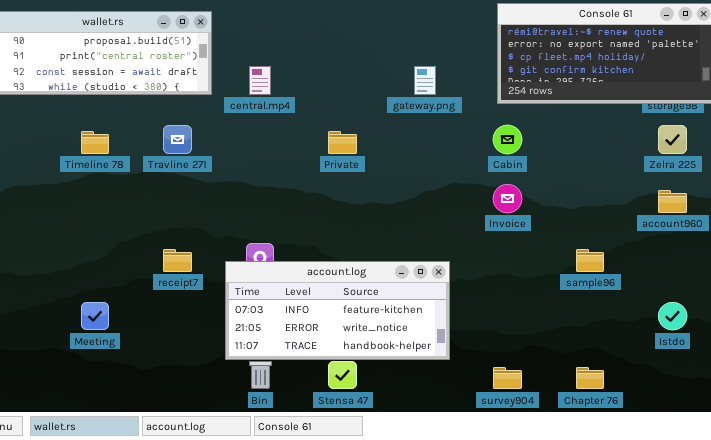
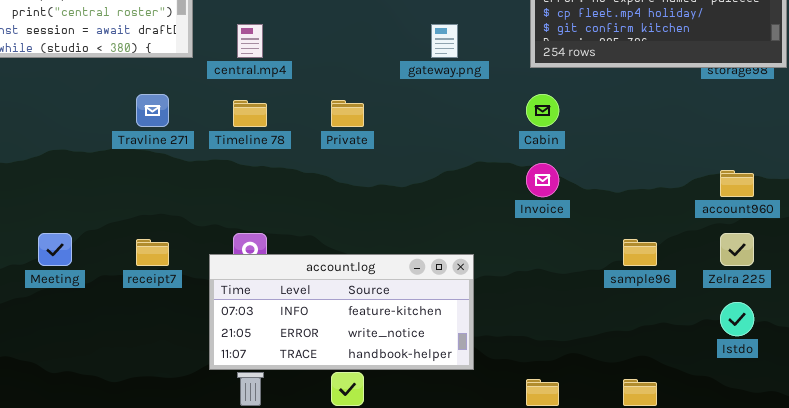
Zelra 225: [658,125,687,154] -> [720,233,754,266], moved
Timeline 78: [81,131,109,154] -> [233,100,267,127], moved
Meeting: [81,302,109,330] -> [38,233,72,266], moved

